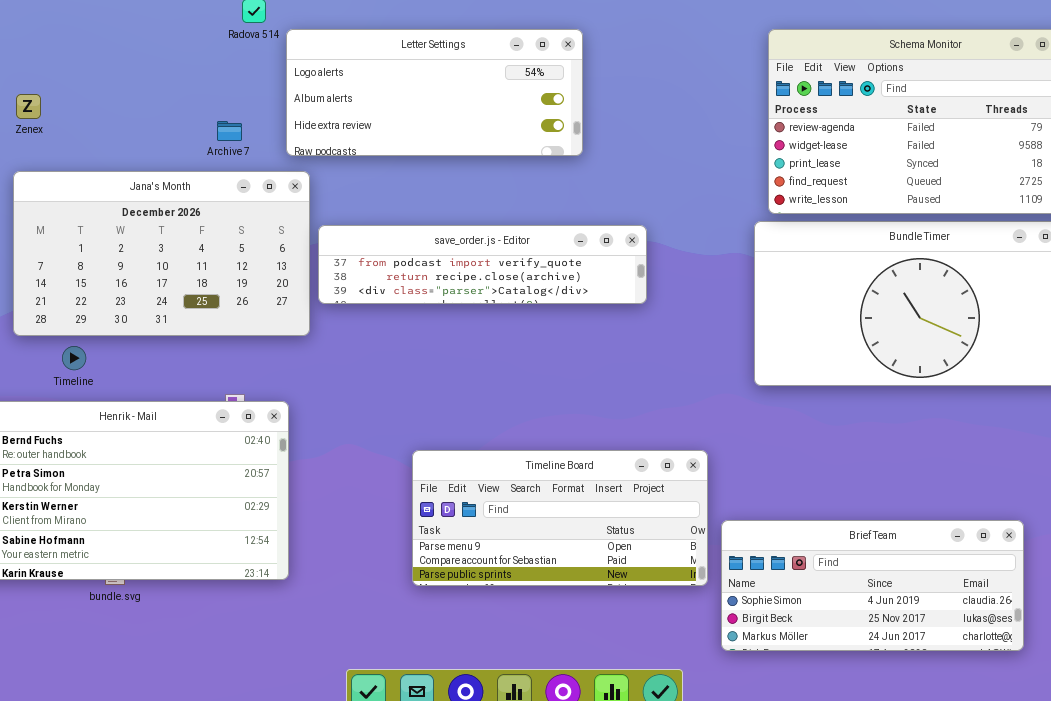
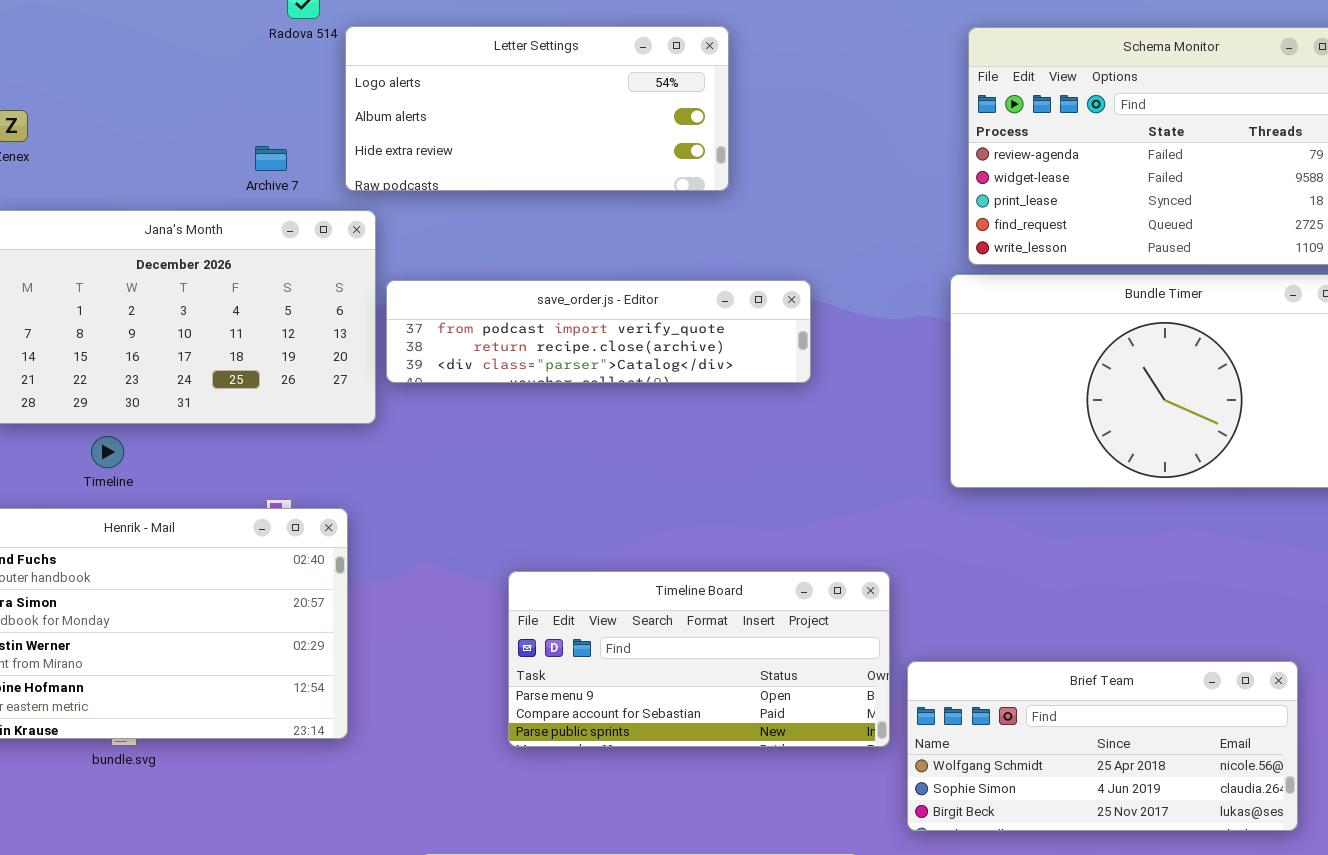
Timeline: [62,346,86,370] -> [91,436,124,468], moved
Brief Team: [721,520,1024,651] -> [907,661,1298,831], scrolled up 1 row

